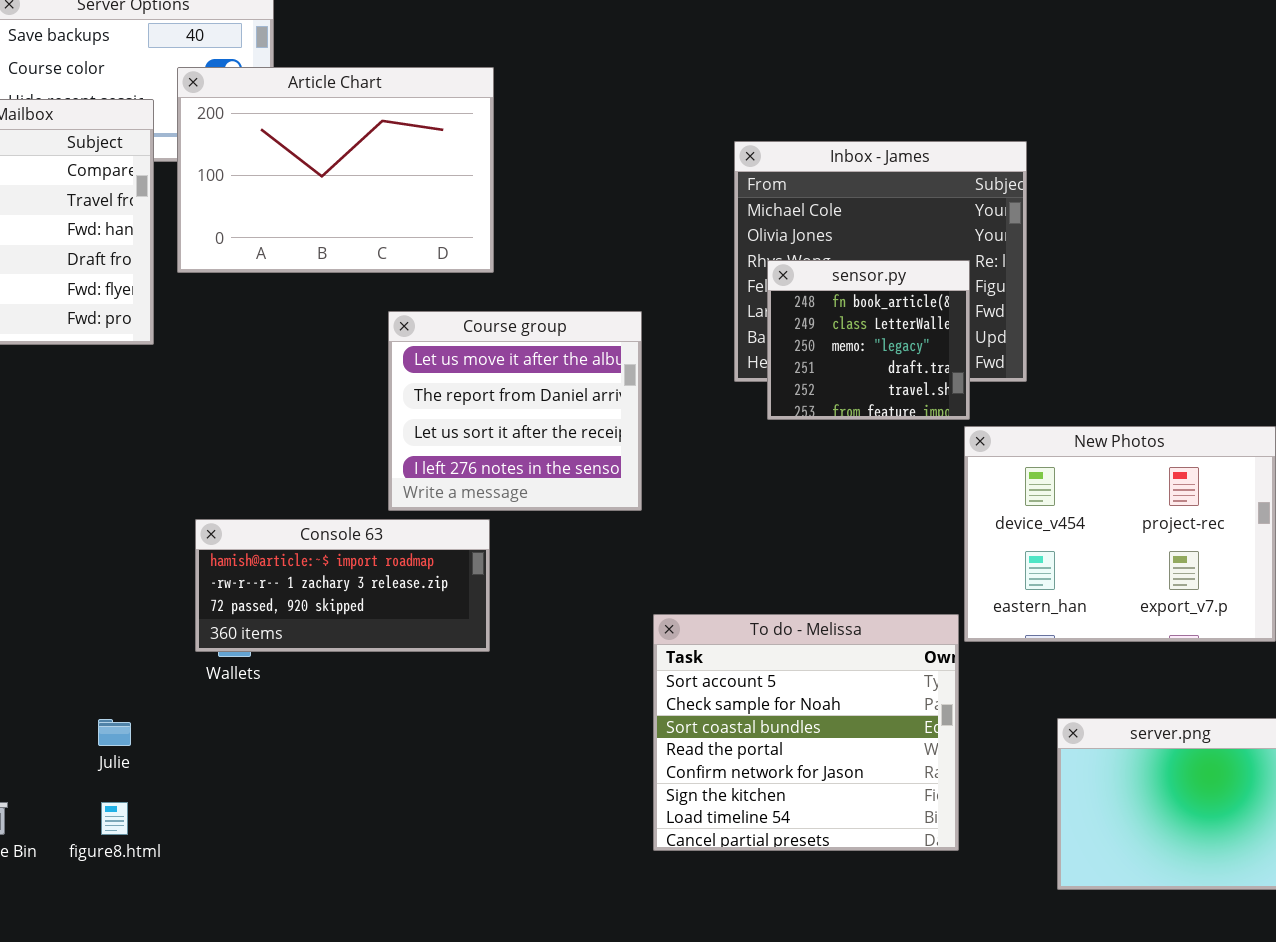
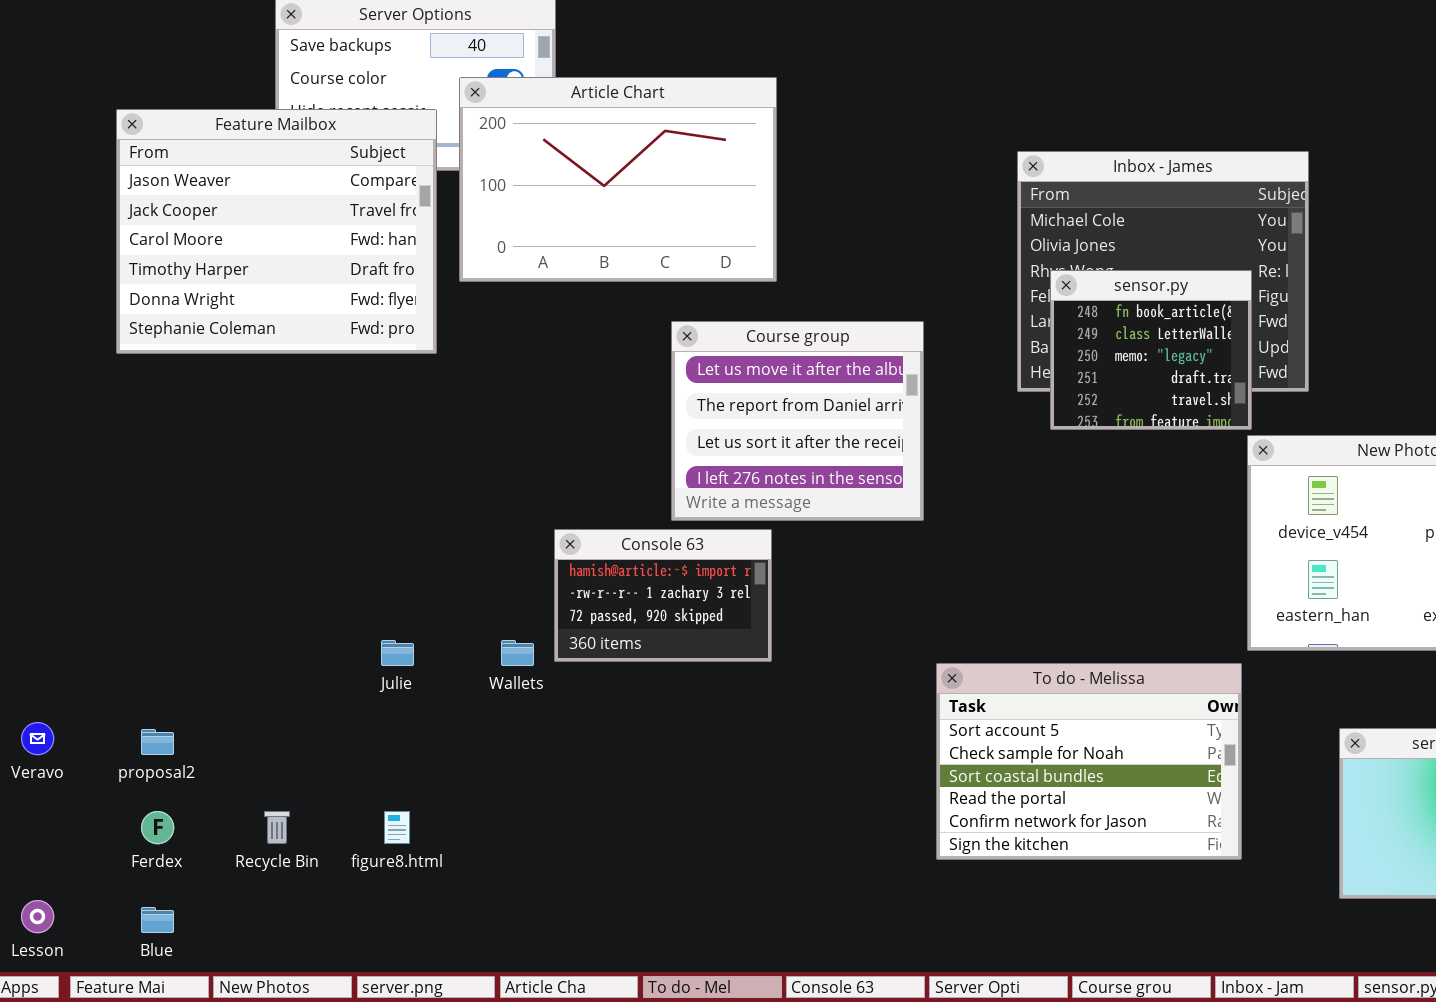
Console 63: [195,519,490,652] -> [554,529,772,662], resized
To do - Melissa: [653,614,959,851] -> [936,663,1242,860], resized
Julie: [98,719,131,746] -> [381,640,414,666], moved

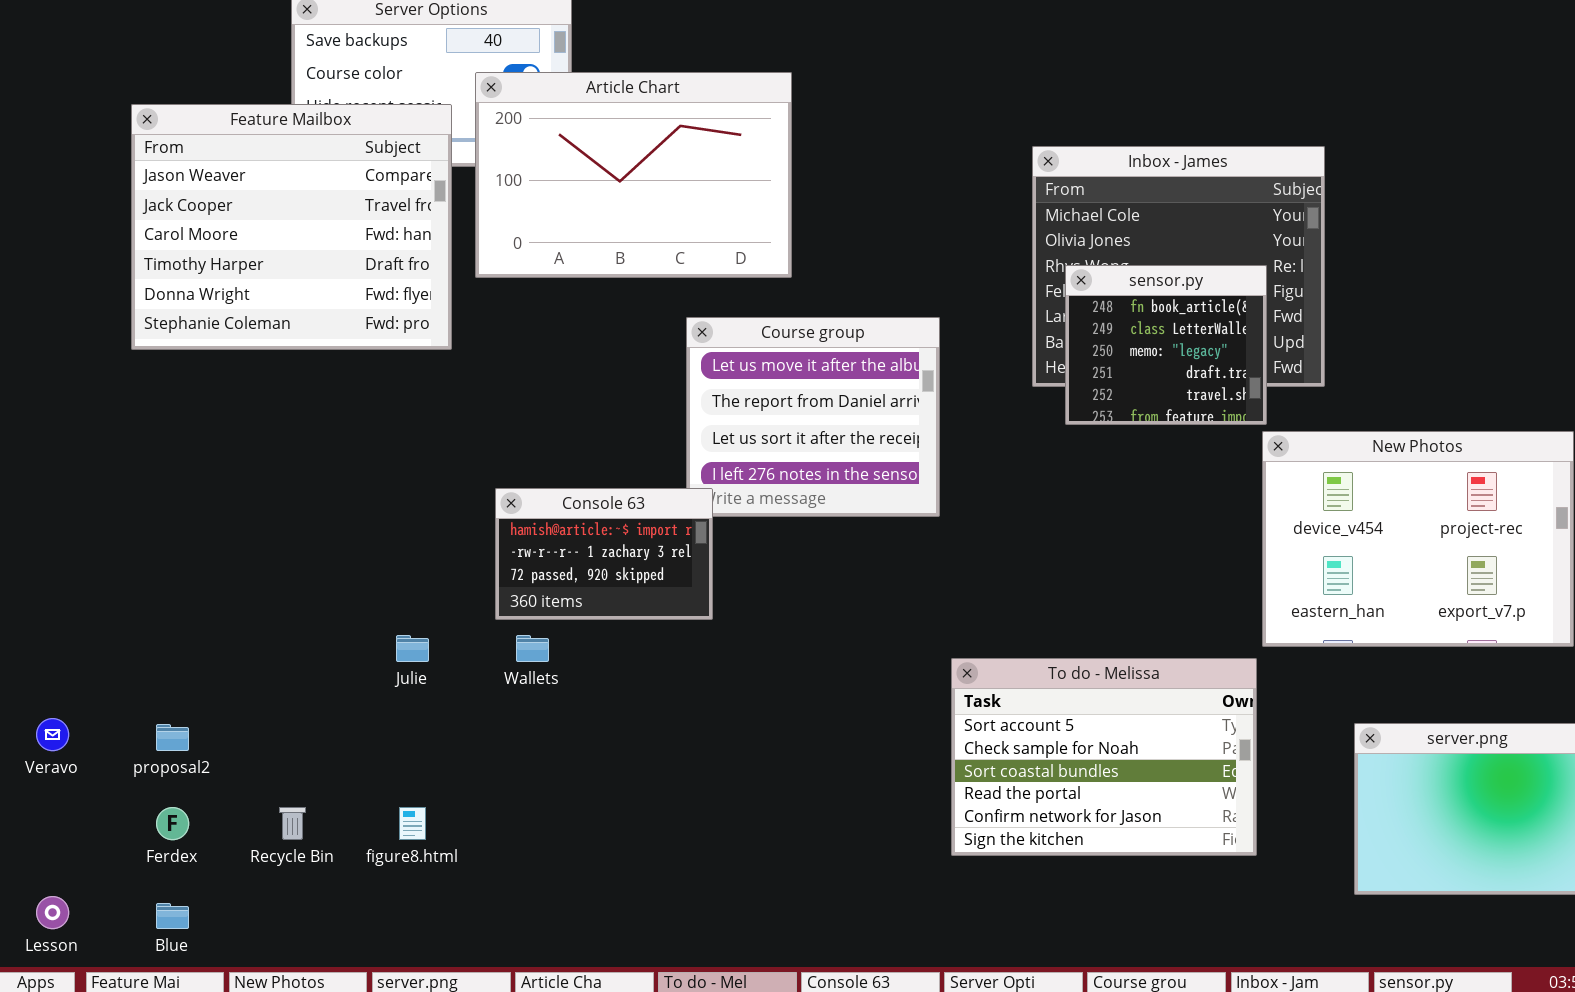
Console 63: [554,529,772,662] -> [495,488,713,620], moved

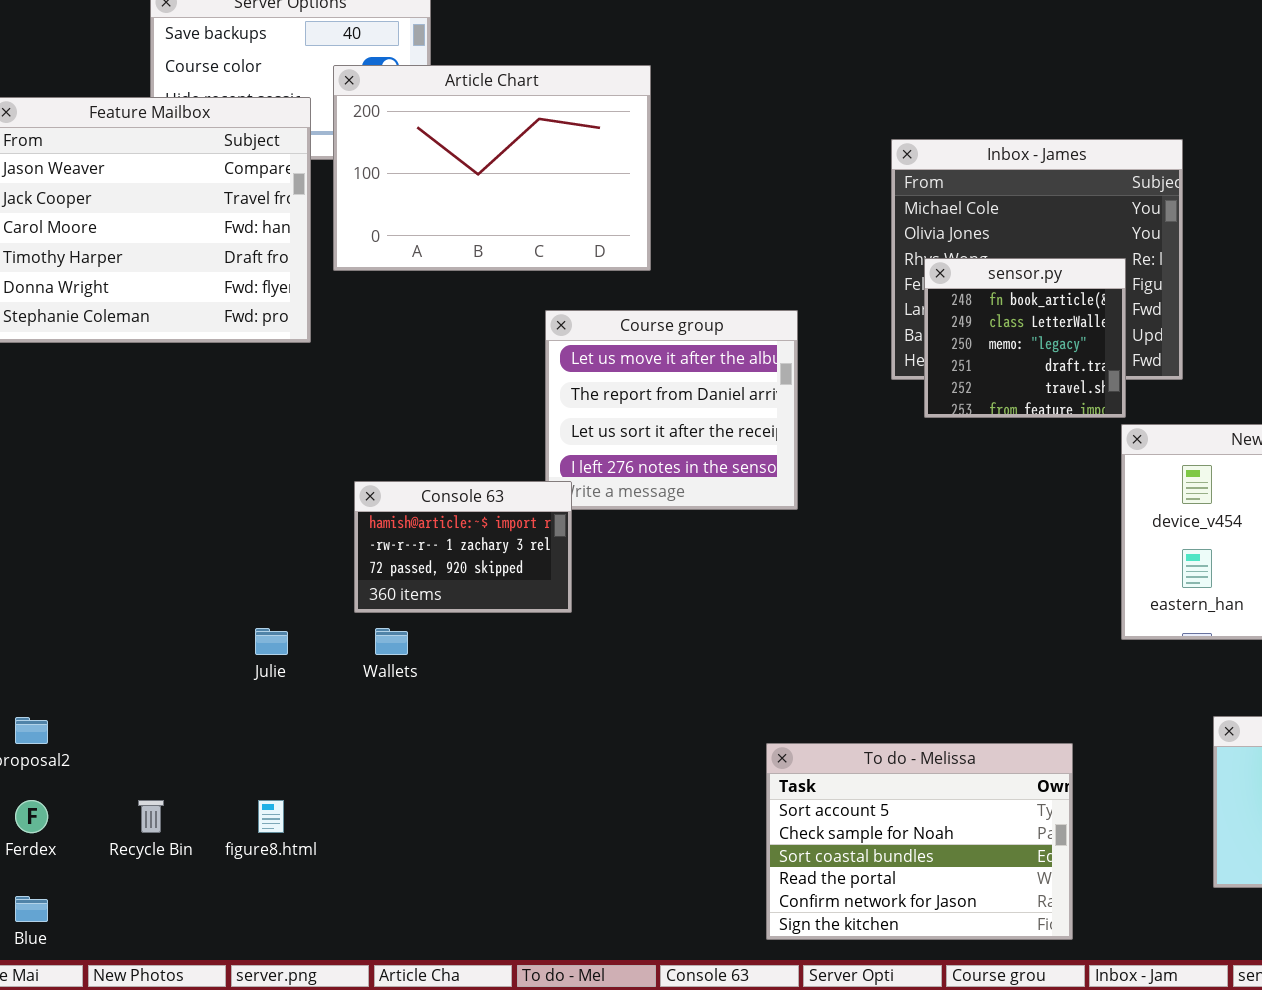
To do - Melissa: [951,658,1257,856] -> [766,743,1073,940], moved

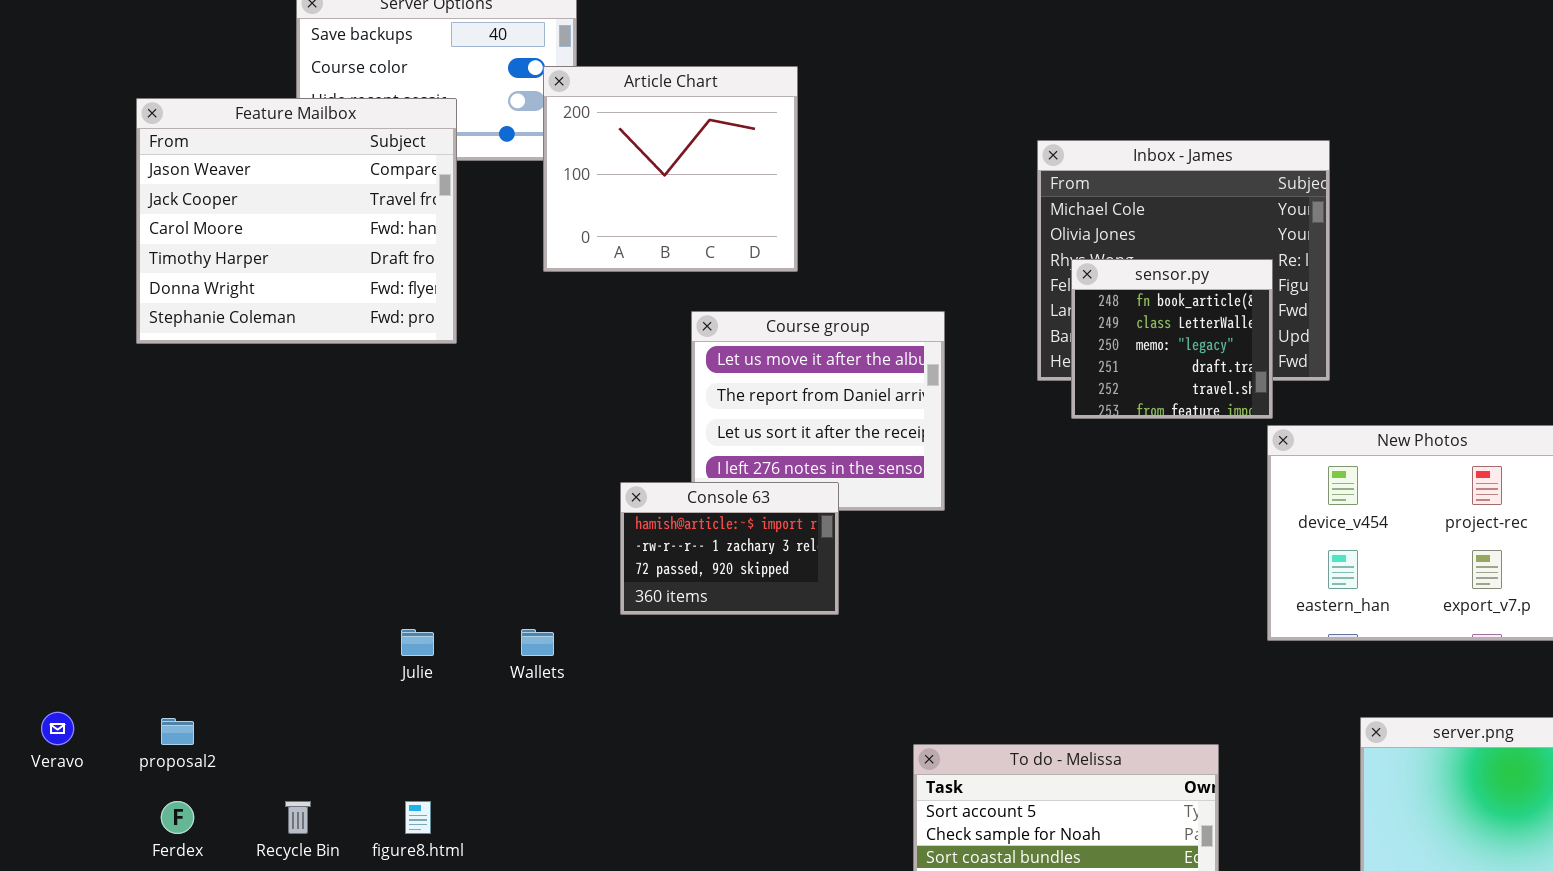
Article Chart: [333,65,651,271] -> [543,66,798,272], resized
Console 63: [354,481,572,613] -> [620,482,839,615], moved

